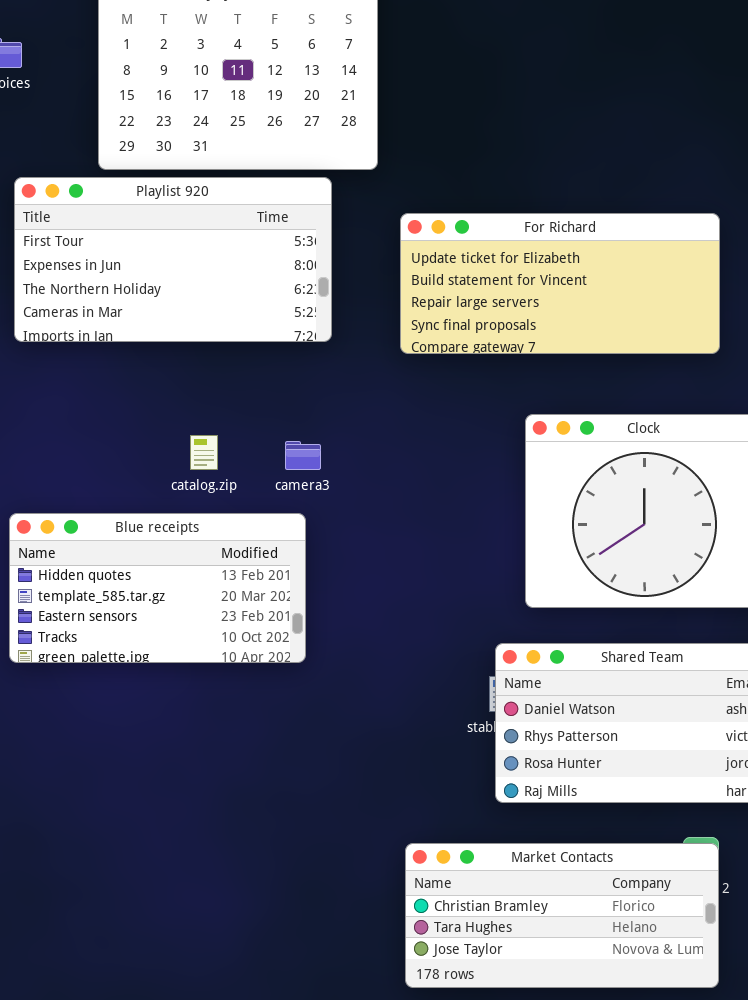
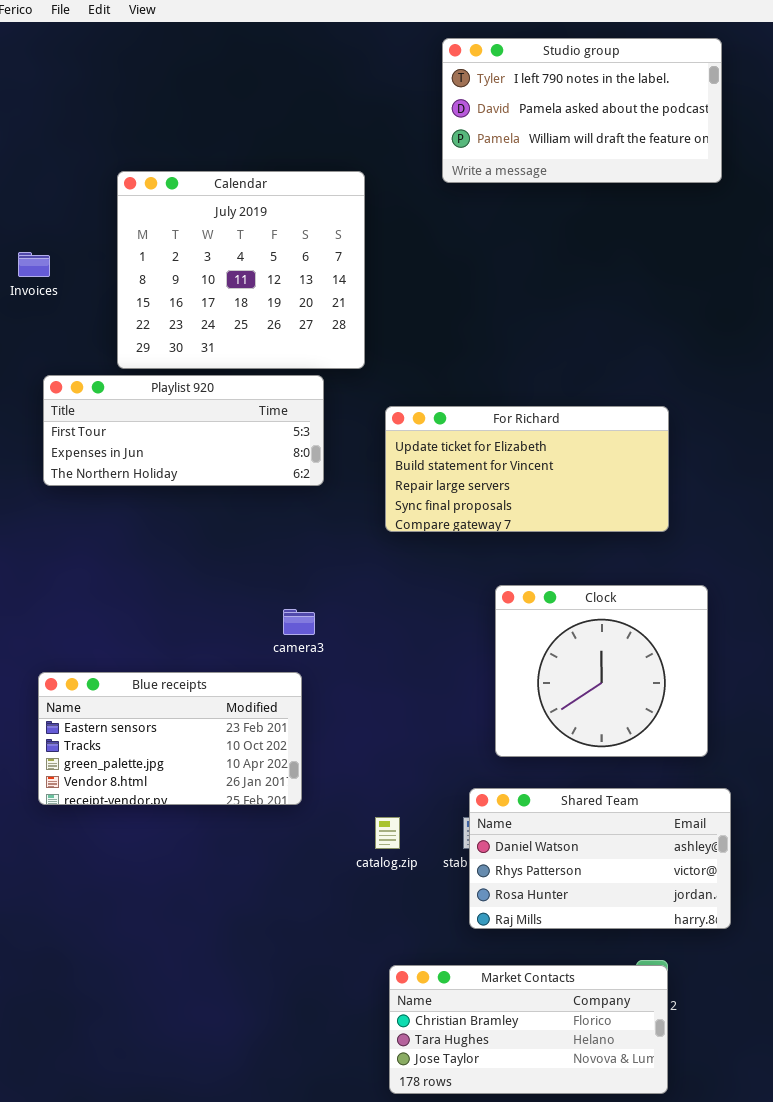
Playlist 920: [14,177,332,342] -> [43,375,324,486], resized
catalog.zip: [190,435,218,470] -> [375,817,400,849], moved
Blue receipts: [9,513,306,663] -> [38,672,302,805], scrolled down 2 rows

